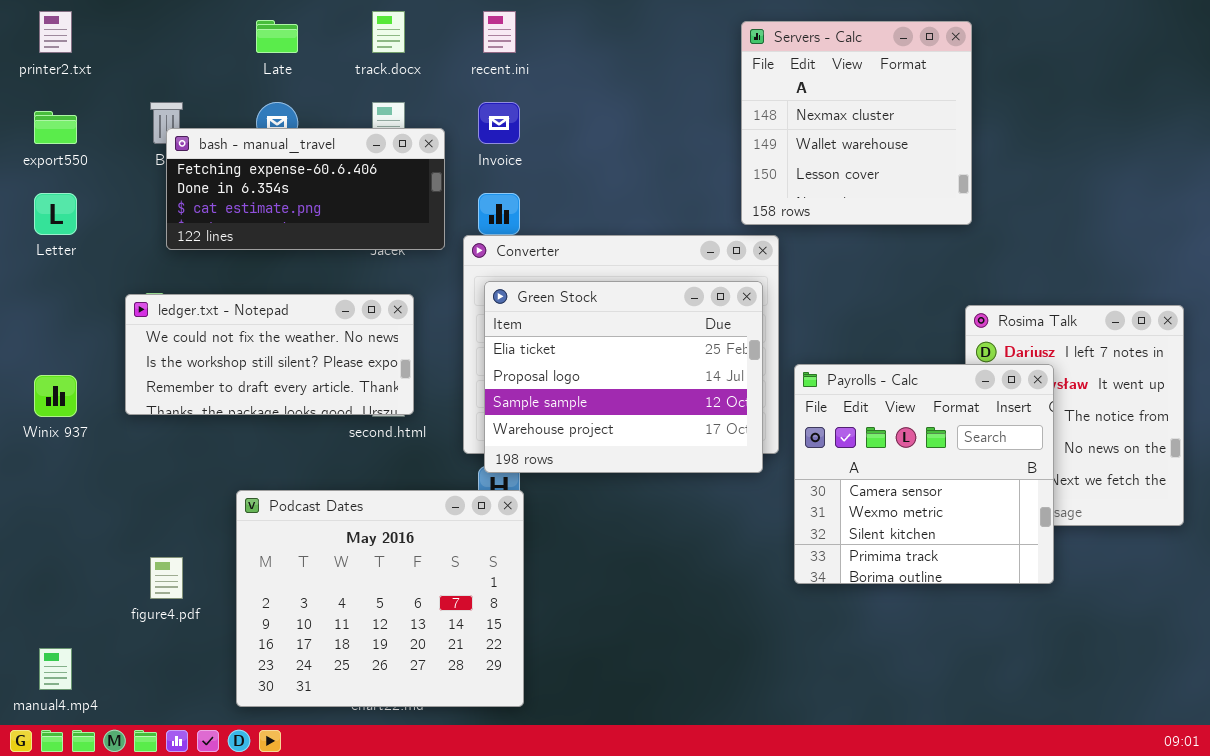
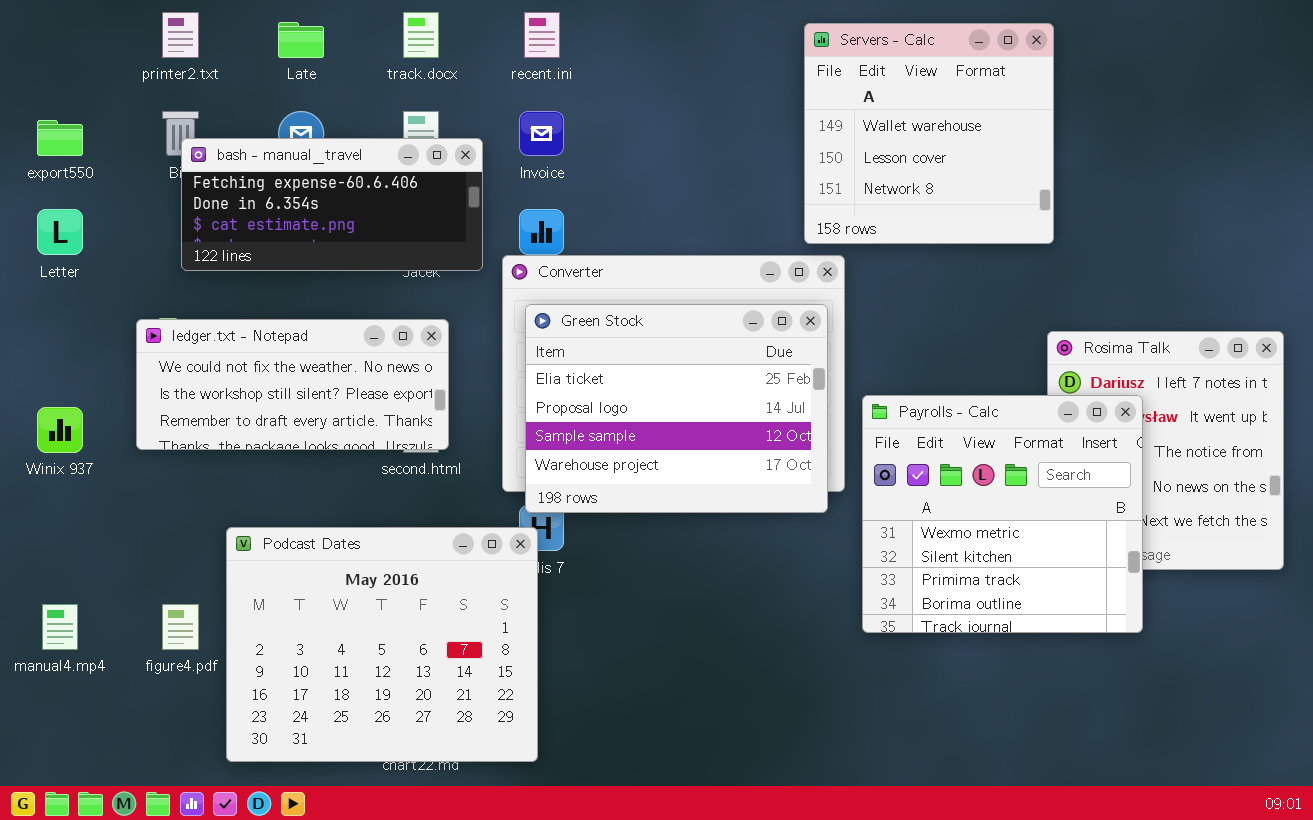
printer2.txt: [39,11,72,53] -> [162,12,199,58], moved
Servers - Calc: [741,21,972,225] -> [804,23,1054,244], scrolled down 1 row
Payrolls - Calc: [794,364,1054,584] -> [862,395,1143,633], scrolled down 1 row
Podcast Dates: [236,490,524,707] -> [226,527,538,762], moved
manual4.mp4: [39,648,72,690] -> [42,604,78,650], moved

